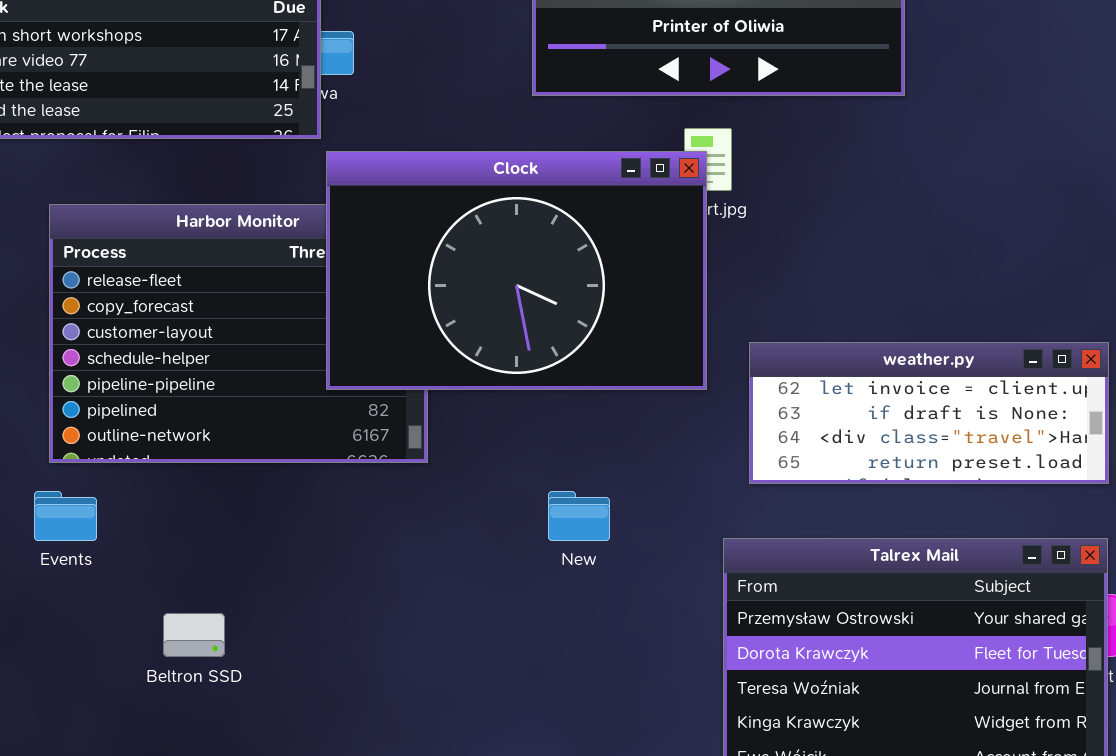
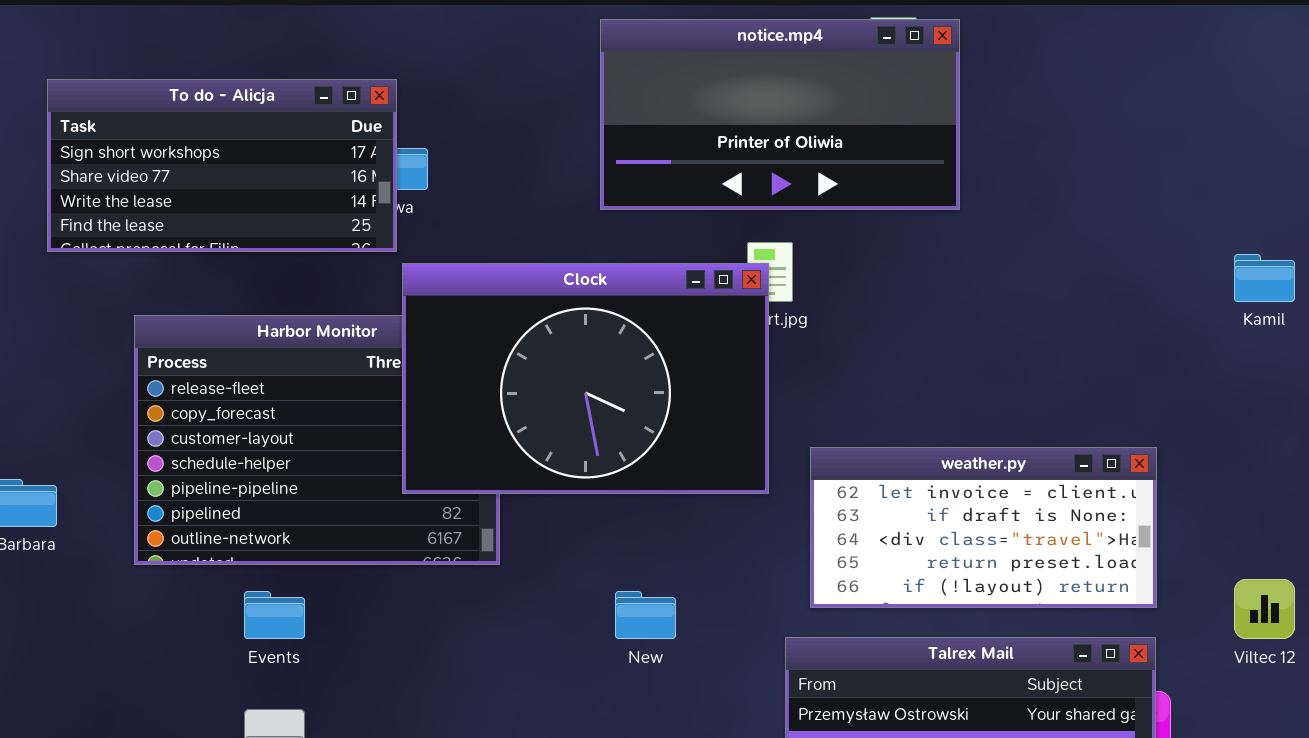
weather.py: [749,342,1109,484] -> [810,447,1157,608], resized
Events: [34,491,97,541] -> [244,591,305,639], moved

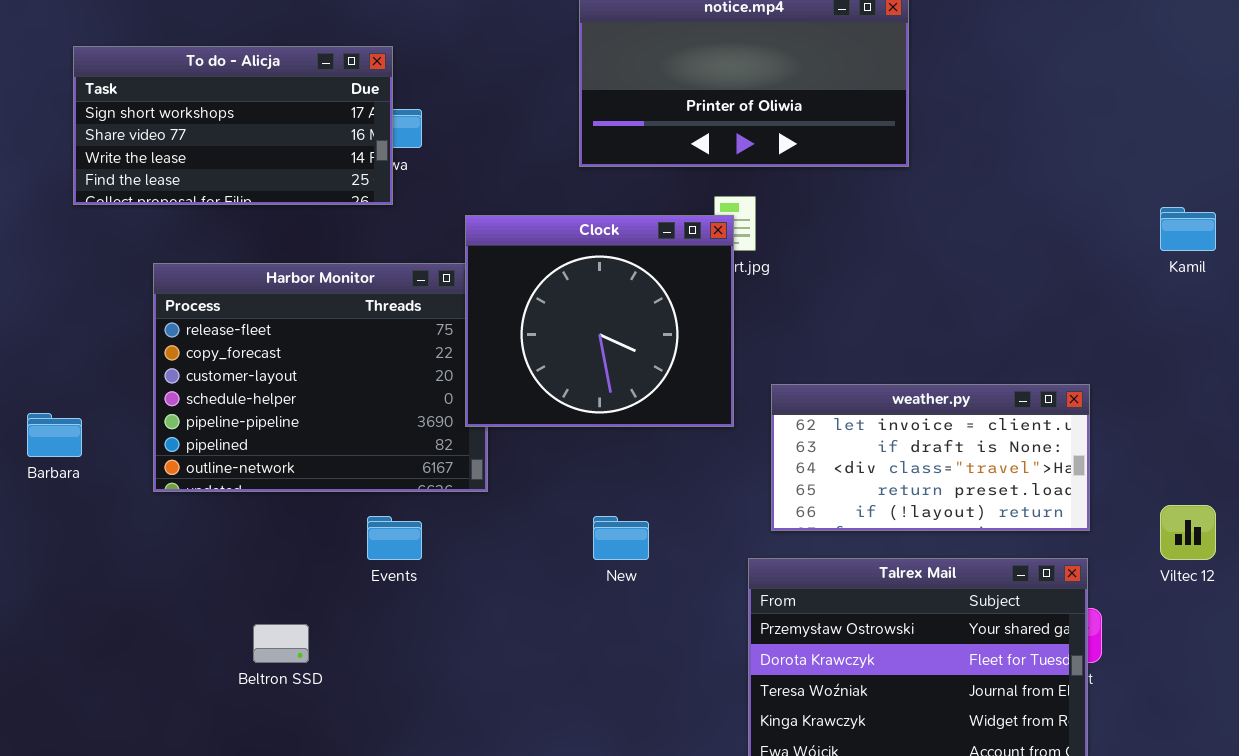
Clock: [402,263,769,494] -> [465,215,734,427], resized
Events: [244,591,305,639] -> [367,516,422,560], moved

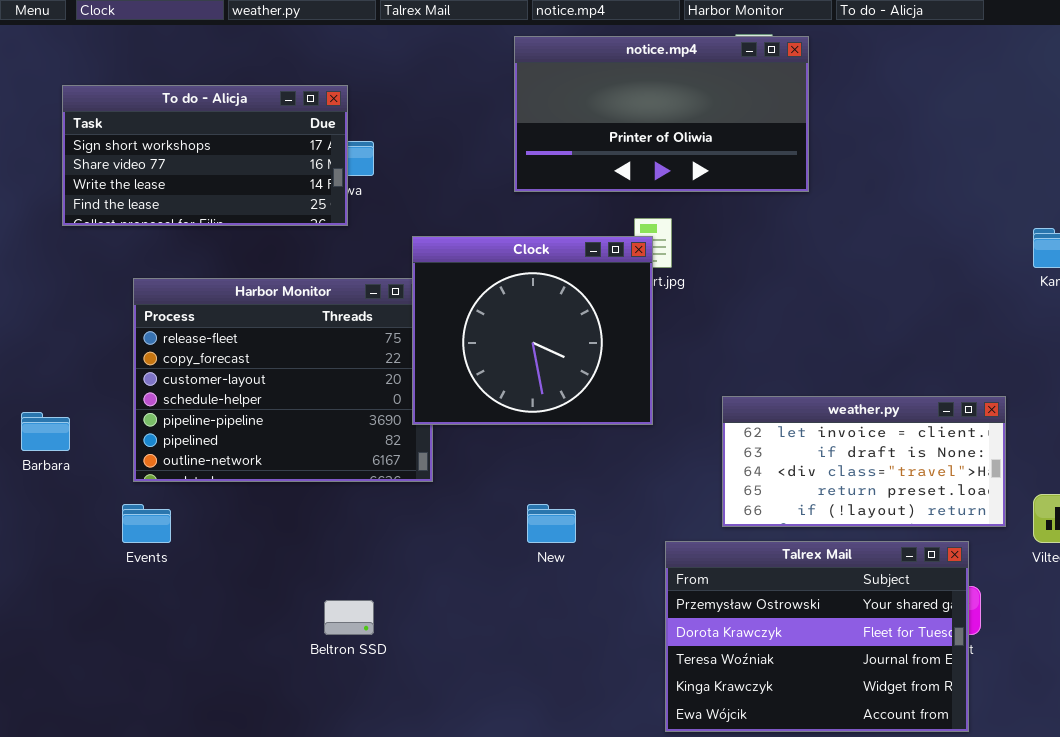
weather.py: [771,384,1090,531] -> [722,396,1006,527], moved
Events: [367,516,422,560] -> [122,504,171,543], moved
Beltron SSD: [253,624,309,663] -> [324,600,374,635], moved

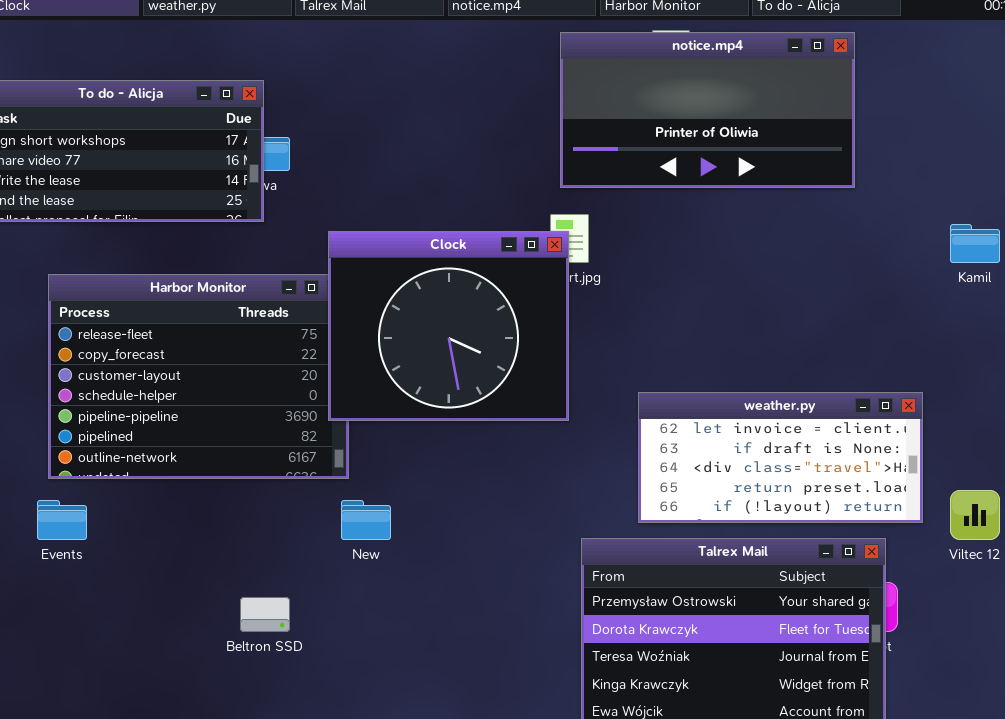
notice.mp4: [514,36,809,192] -> [560,32,855,188], moved
New: [527,504,576,543] -> [341,500,391,540], moved

